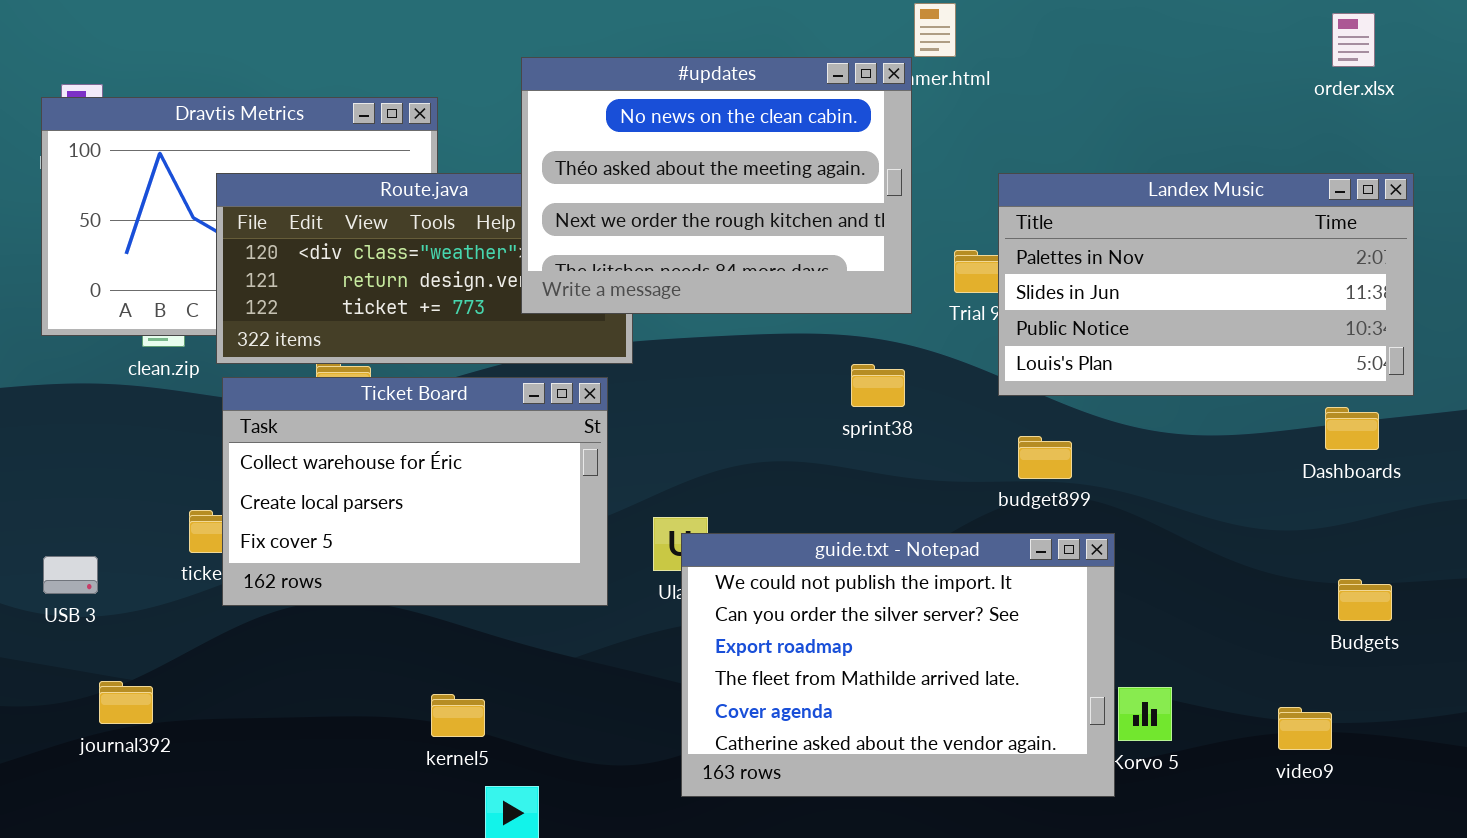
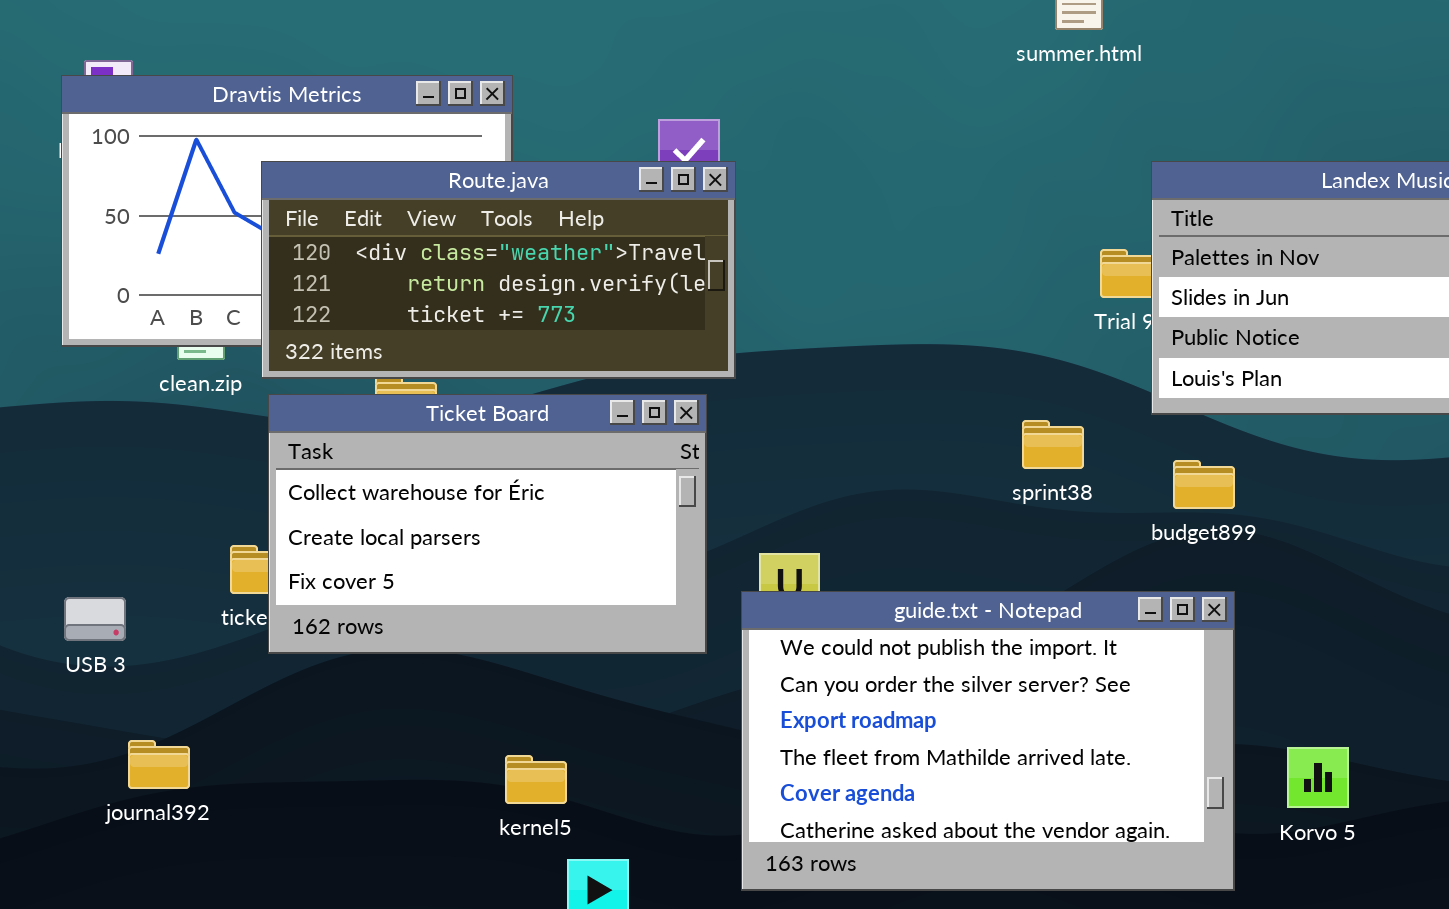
#updates: [521,57,912,314] -> none, closed
sprint38: [851,364,905,407] -> [1022,420,1084,469], moved
guide.txt - Notepad: [681,533,1115,797] -> [741,591,1235,891], moved

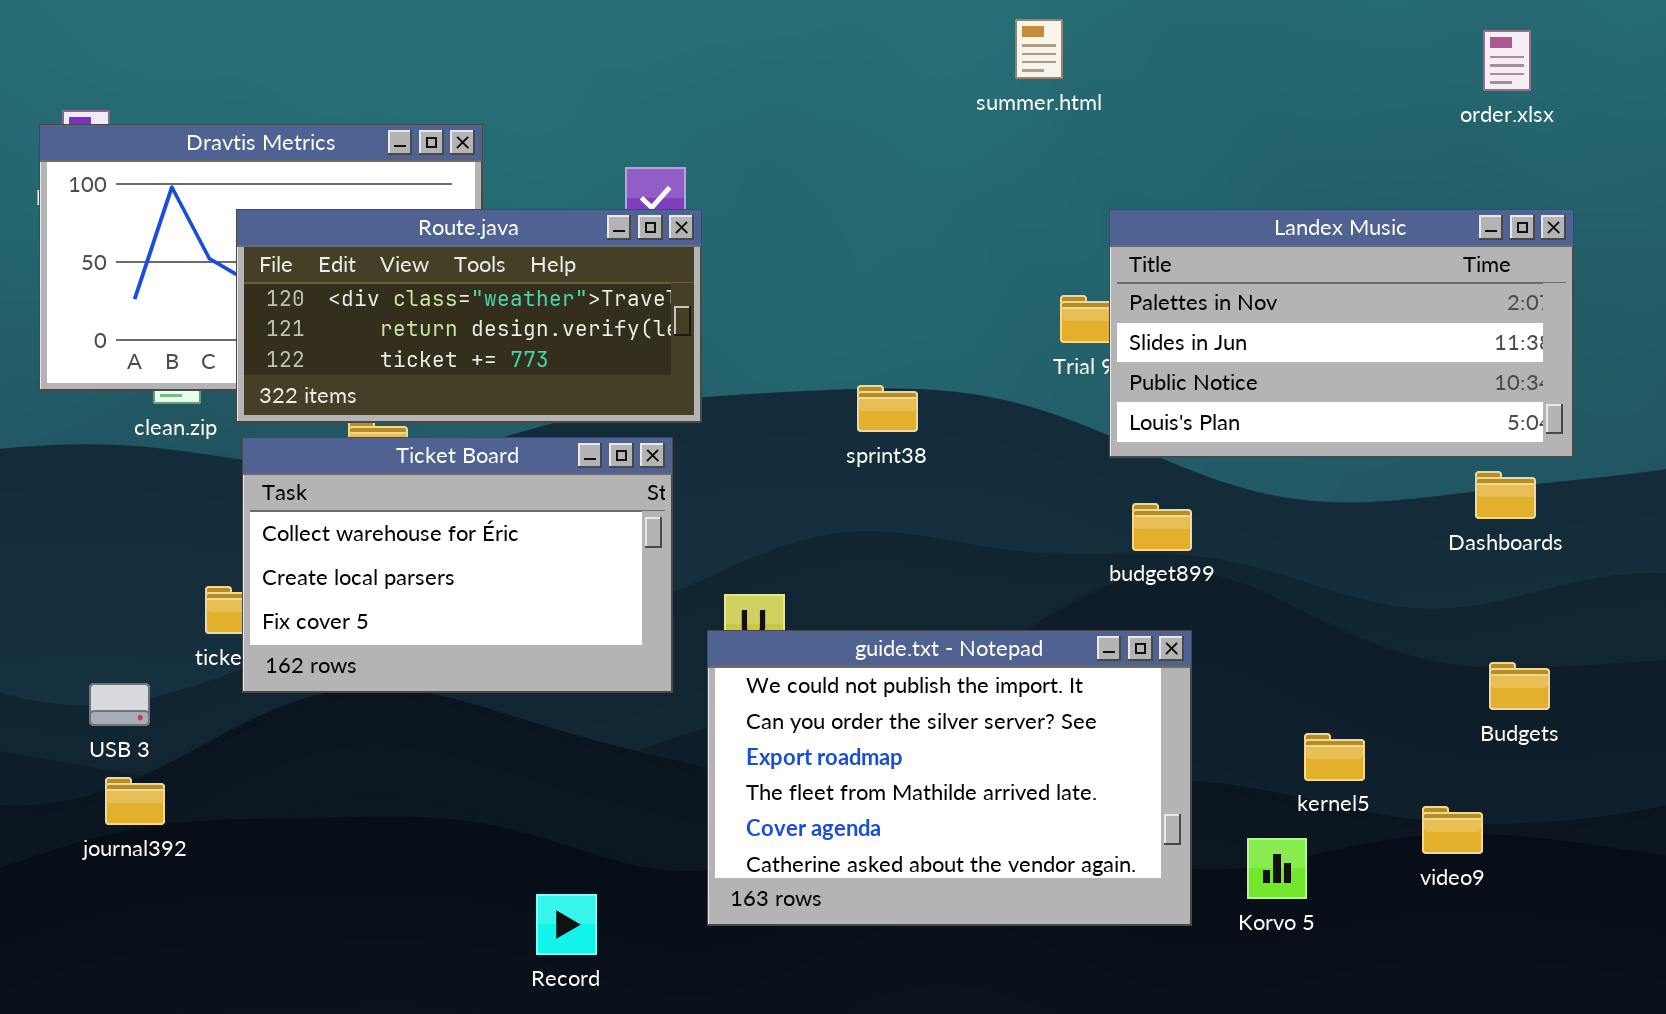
sprint38: [1022,420,1084,469] -> [857,385,918,432], moved
USB 3: [64,597,126,641] -> [89,683,150,726], moved
Korvo 5: [1287,747,1349,808] -> [1247,838,1307,899], moved
kernel5: [505,755,567,804] -> [1304,733,1365,781], moved

